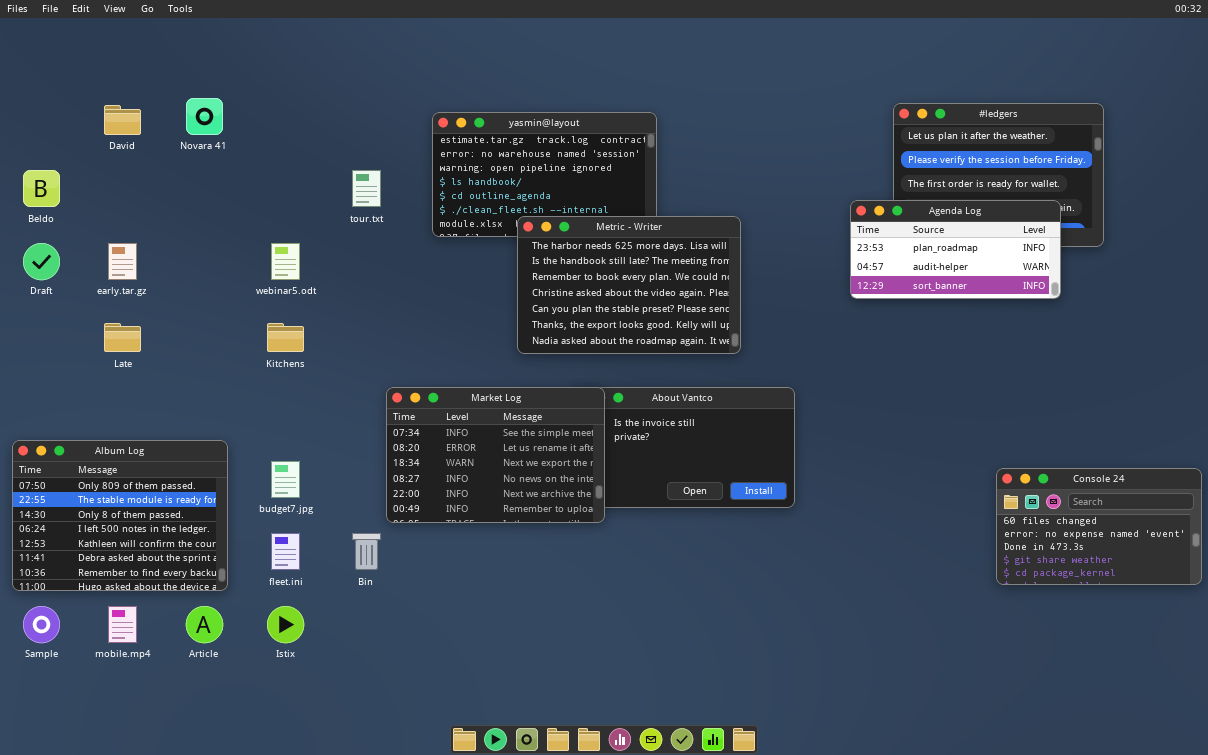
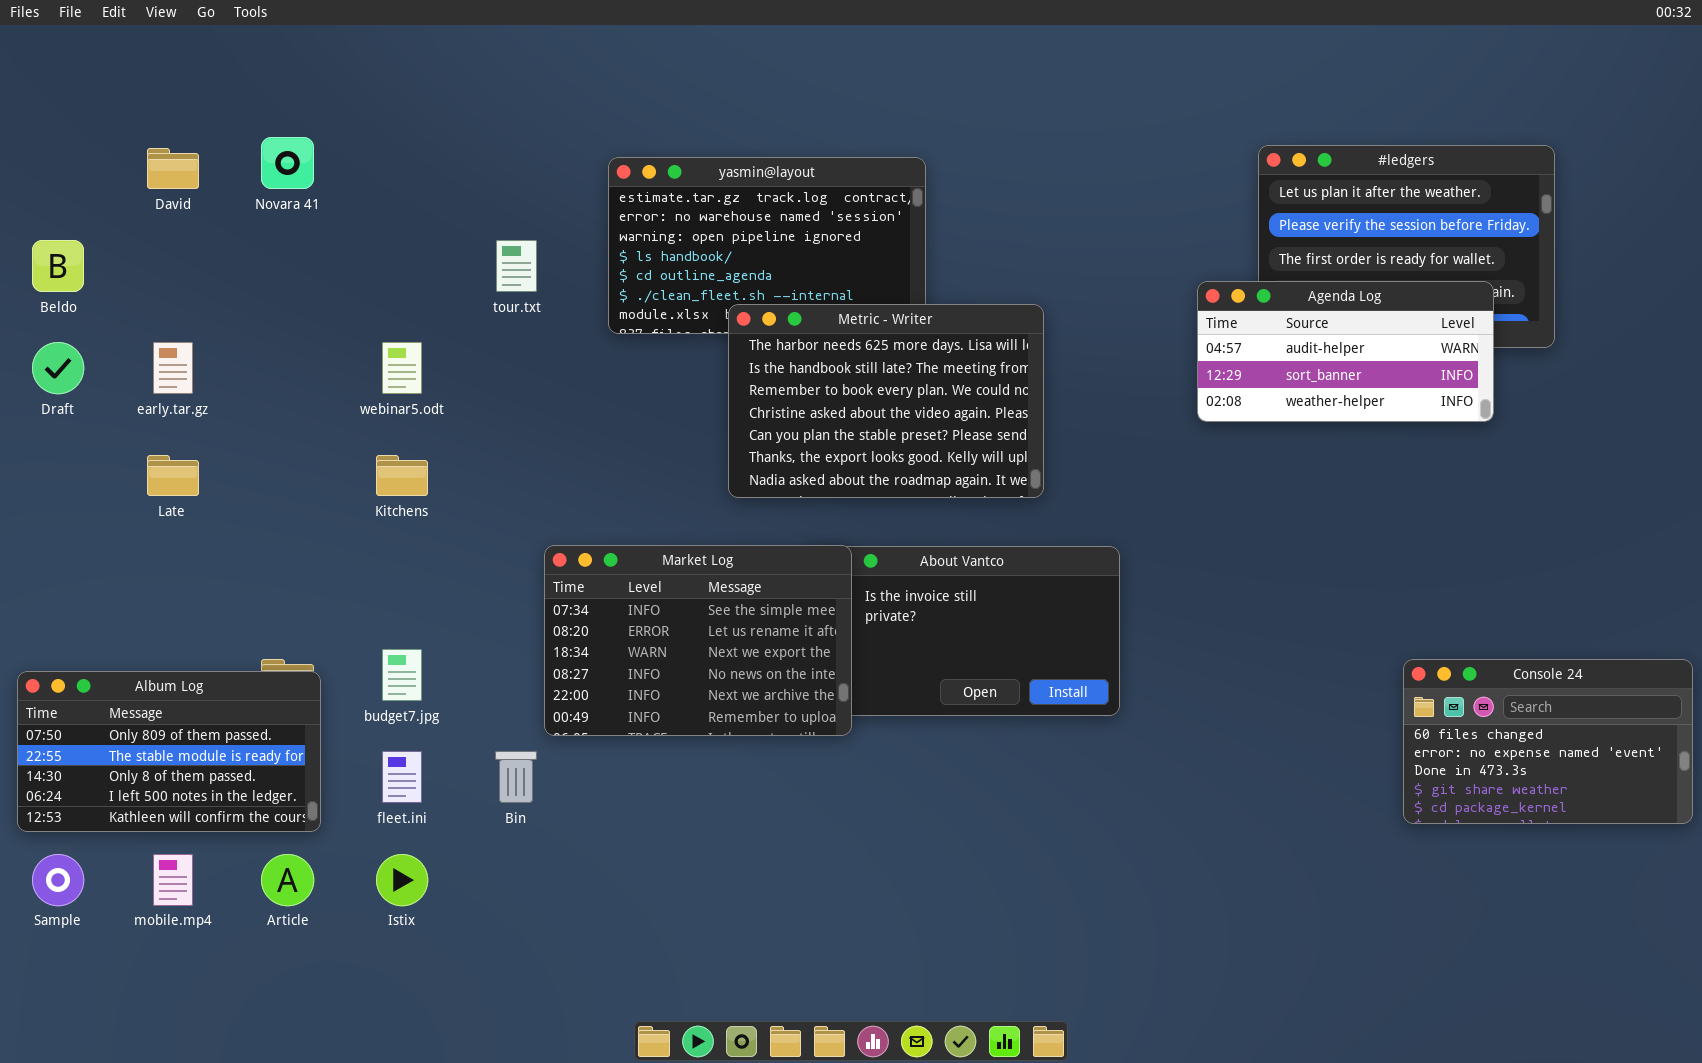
Agenda Log: [850,200,1061,299] -> [1197,281,1494,422], scrolled down 1 row
Album Log: [12,440,228,591] -> [17,671,321,832], resized

